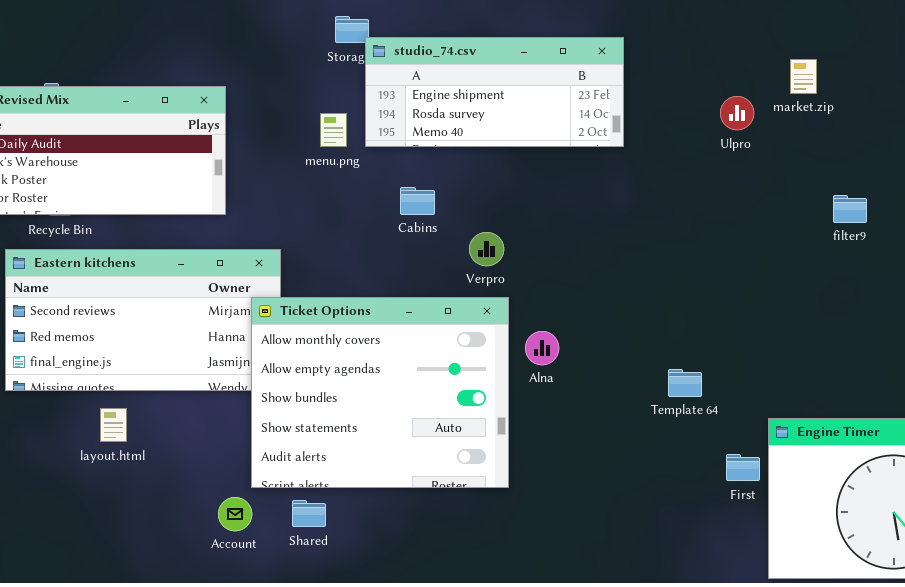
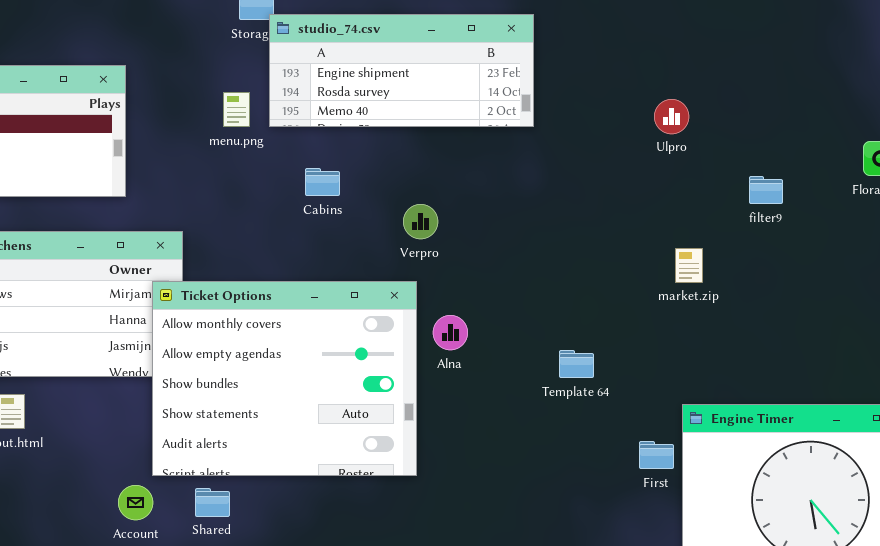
market.zip: [790,59,817,94] -> [675,248,703,283], moved
Ulpro: [720,96,754,130] -> [654,99,689,134], moved
Verpro: [469,232,504,266] -> [403,204,438,239], moved
Template 64: [668,369,702,397] -> [559,350,594,378], moved

